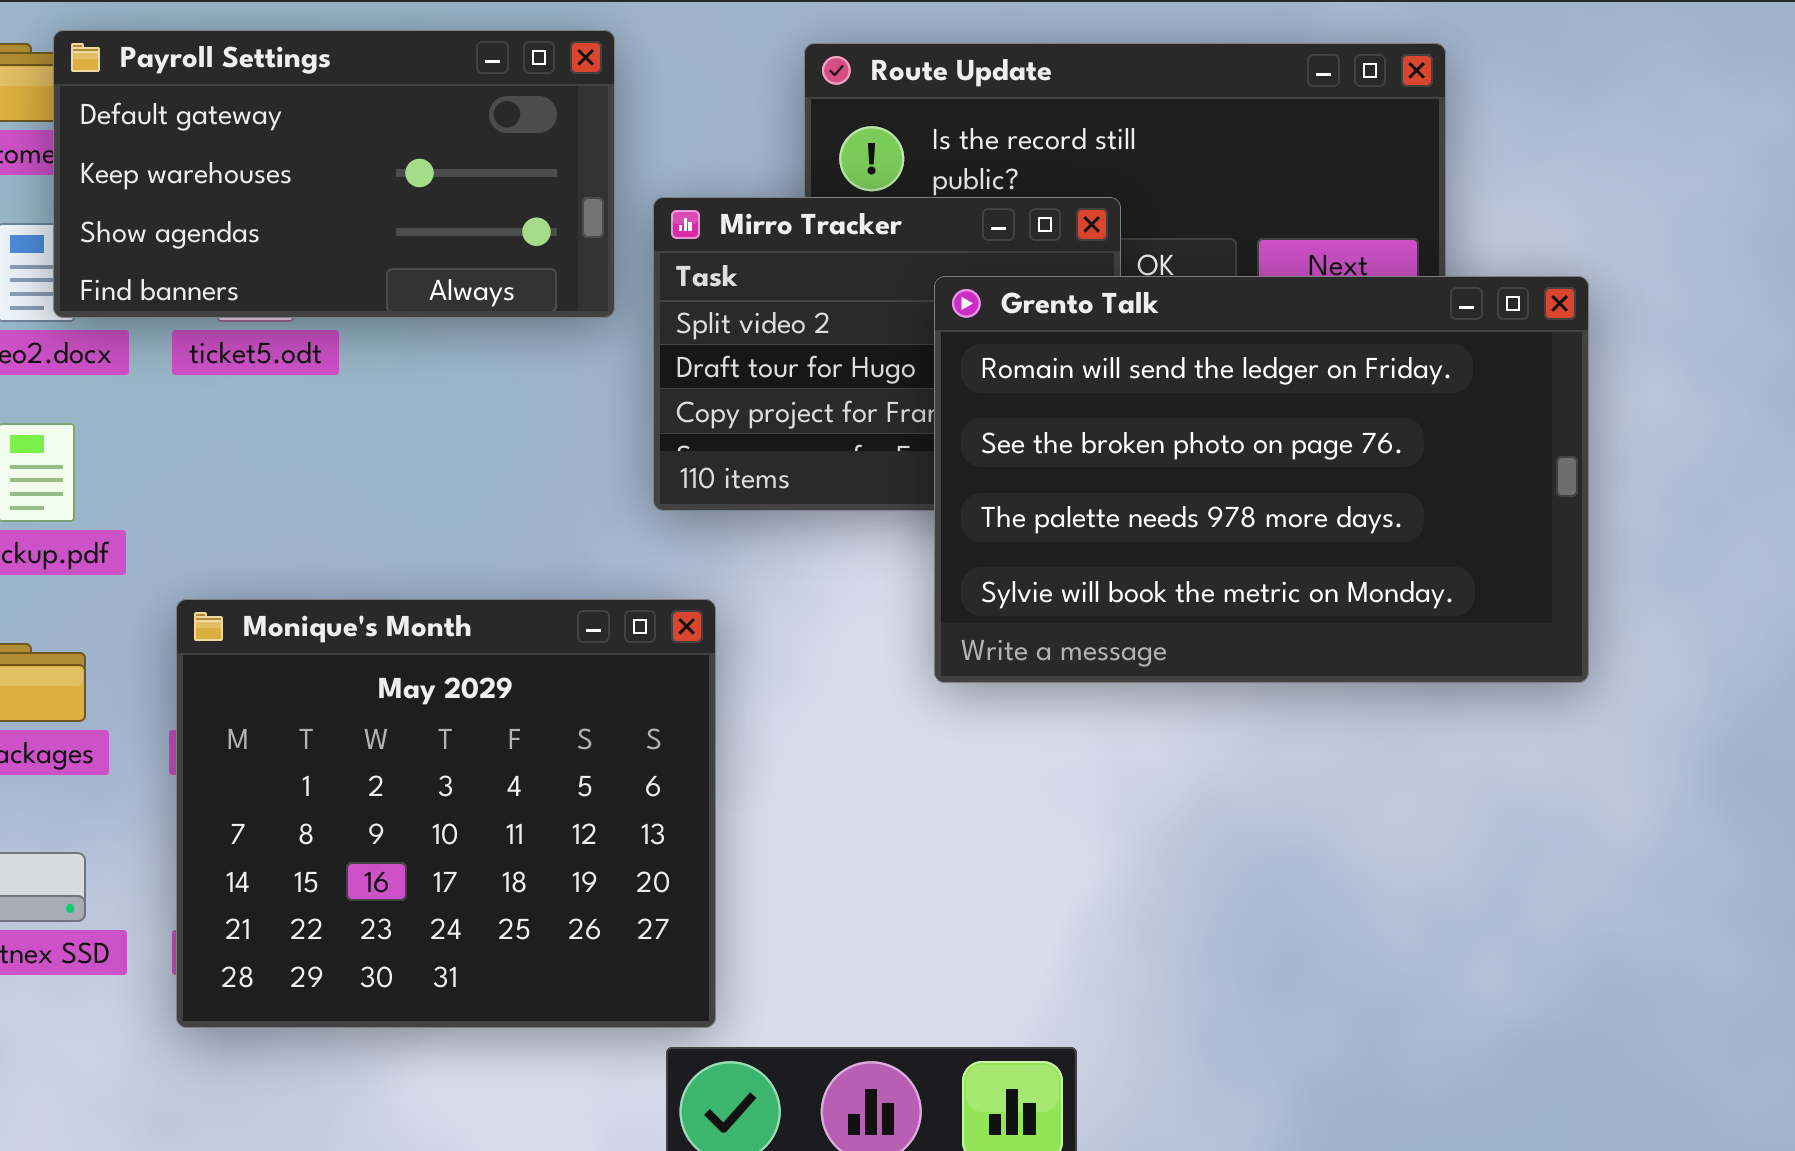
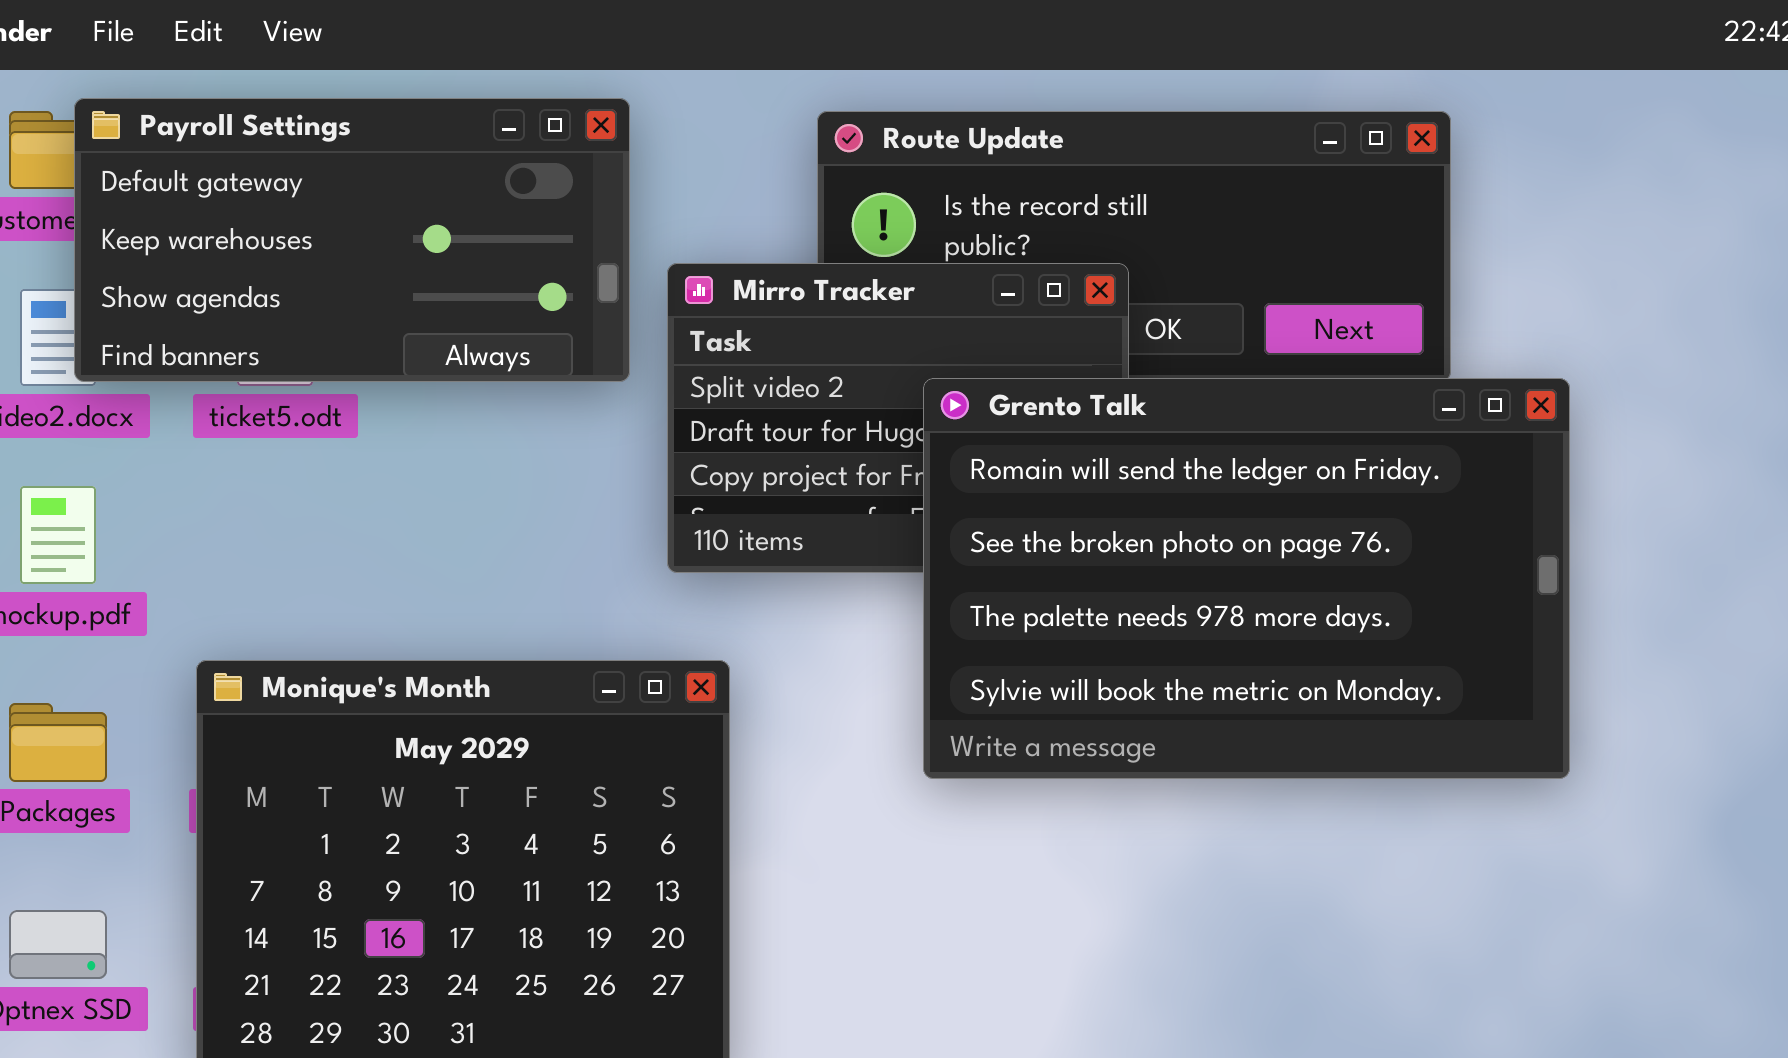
Grento Talk: [934,276,1589,683] -> [923,378,1570,779], moved

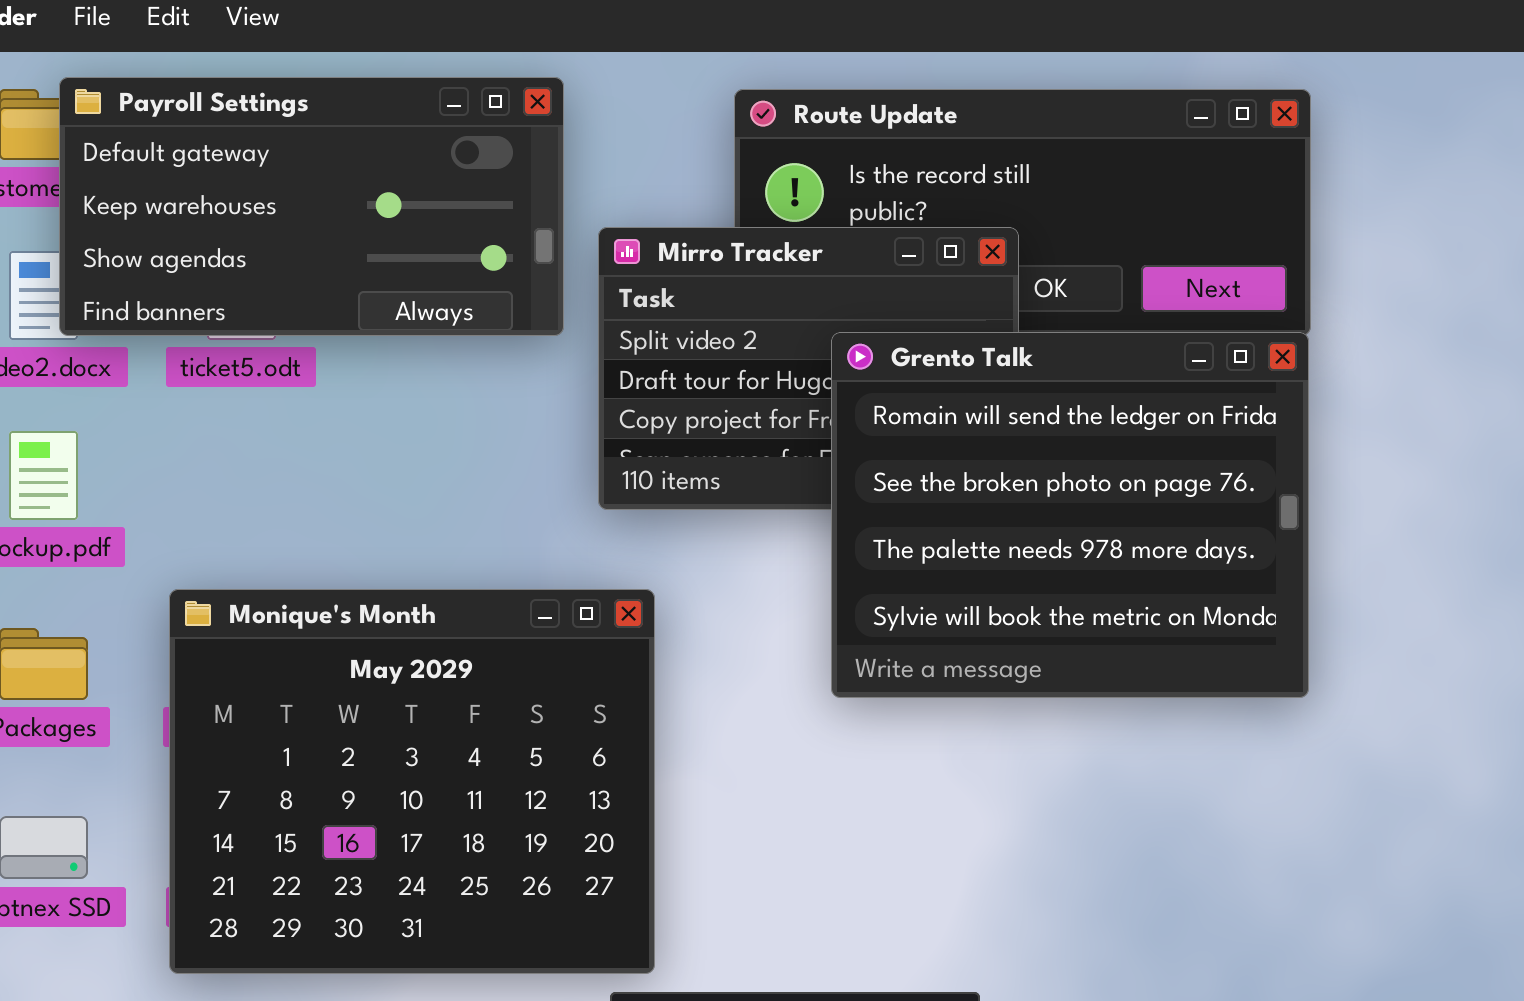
Grento Talk: [923,378,1570,779] -> [831,332,1309,698], resized

